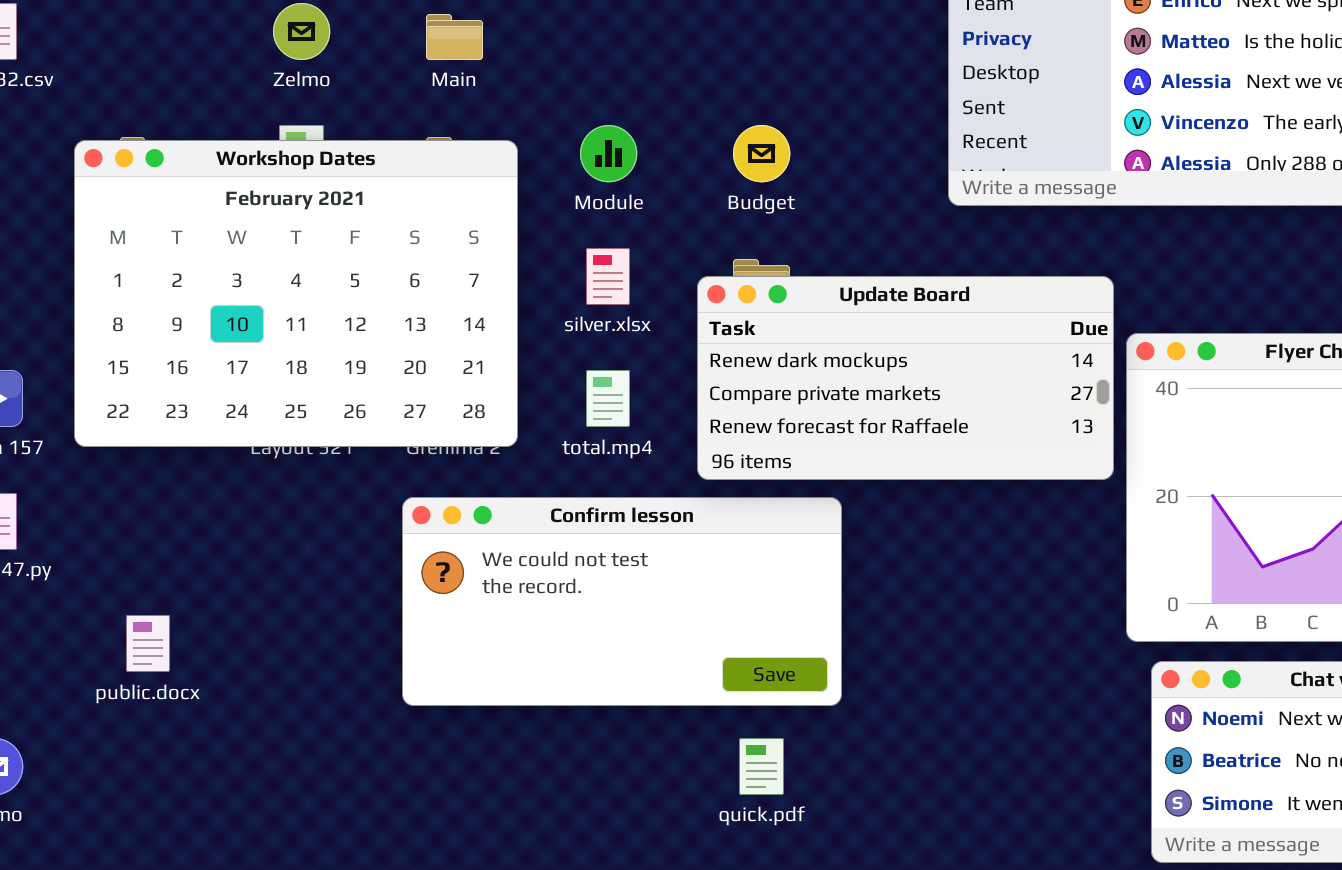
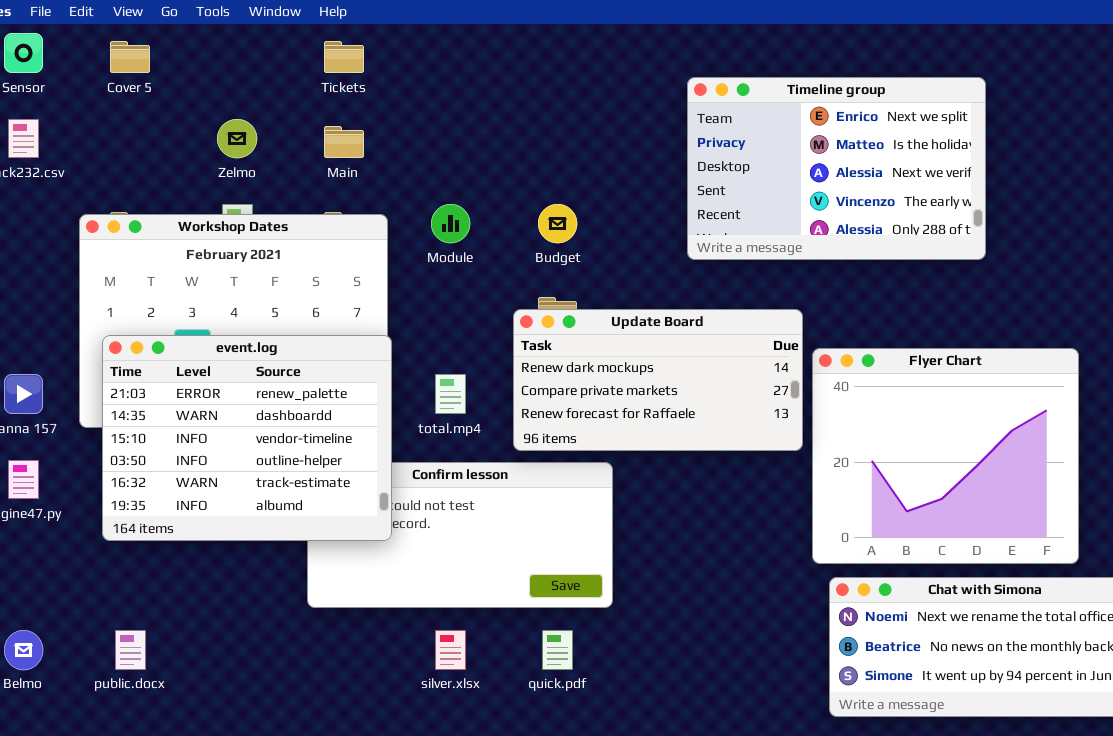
silver.xlsx: [586,248,630,305] -> [435,630,466,670], moved
event.log: none -> [102,335,392,541], opened
public.docx: [126,615,170,672] -> [115,630,146,670], moved

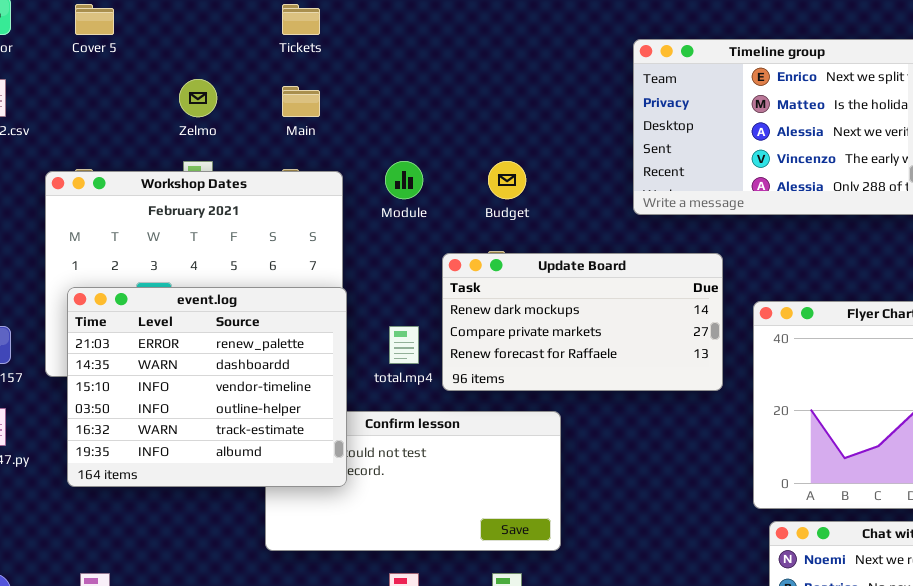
Update Board: [513,309,803,451] -> [442,253,723,391], moved

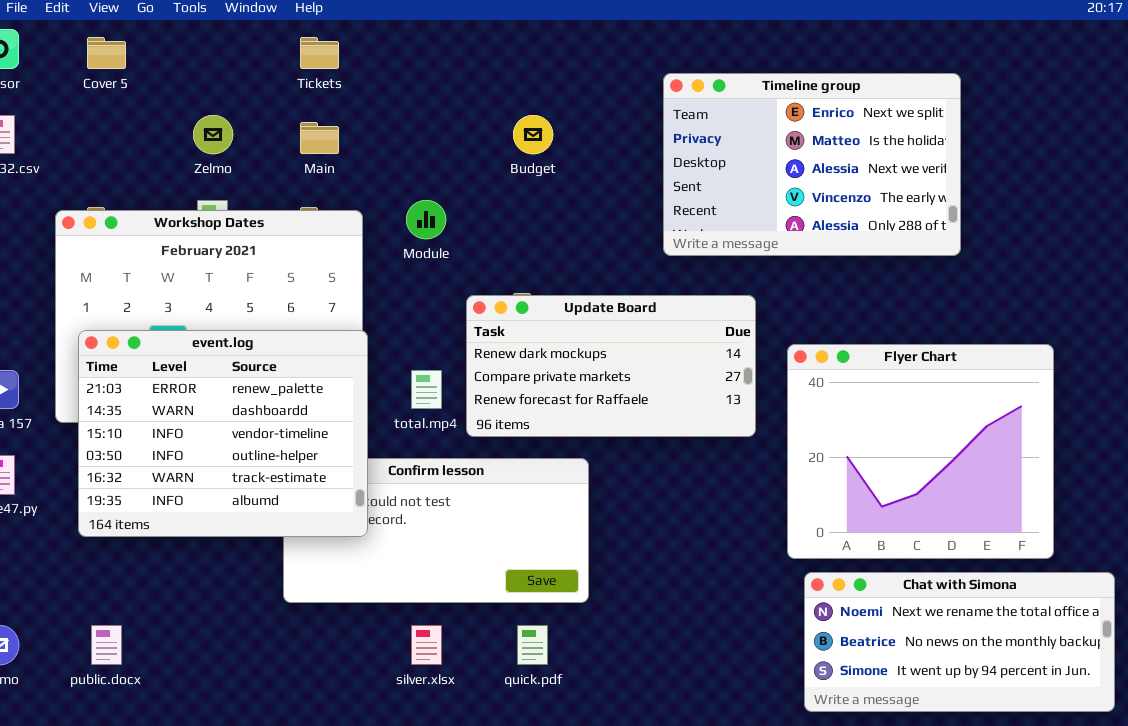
Budget: [488,161,526,199] -> [513,115,553,154], moved

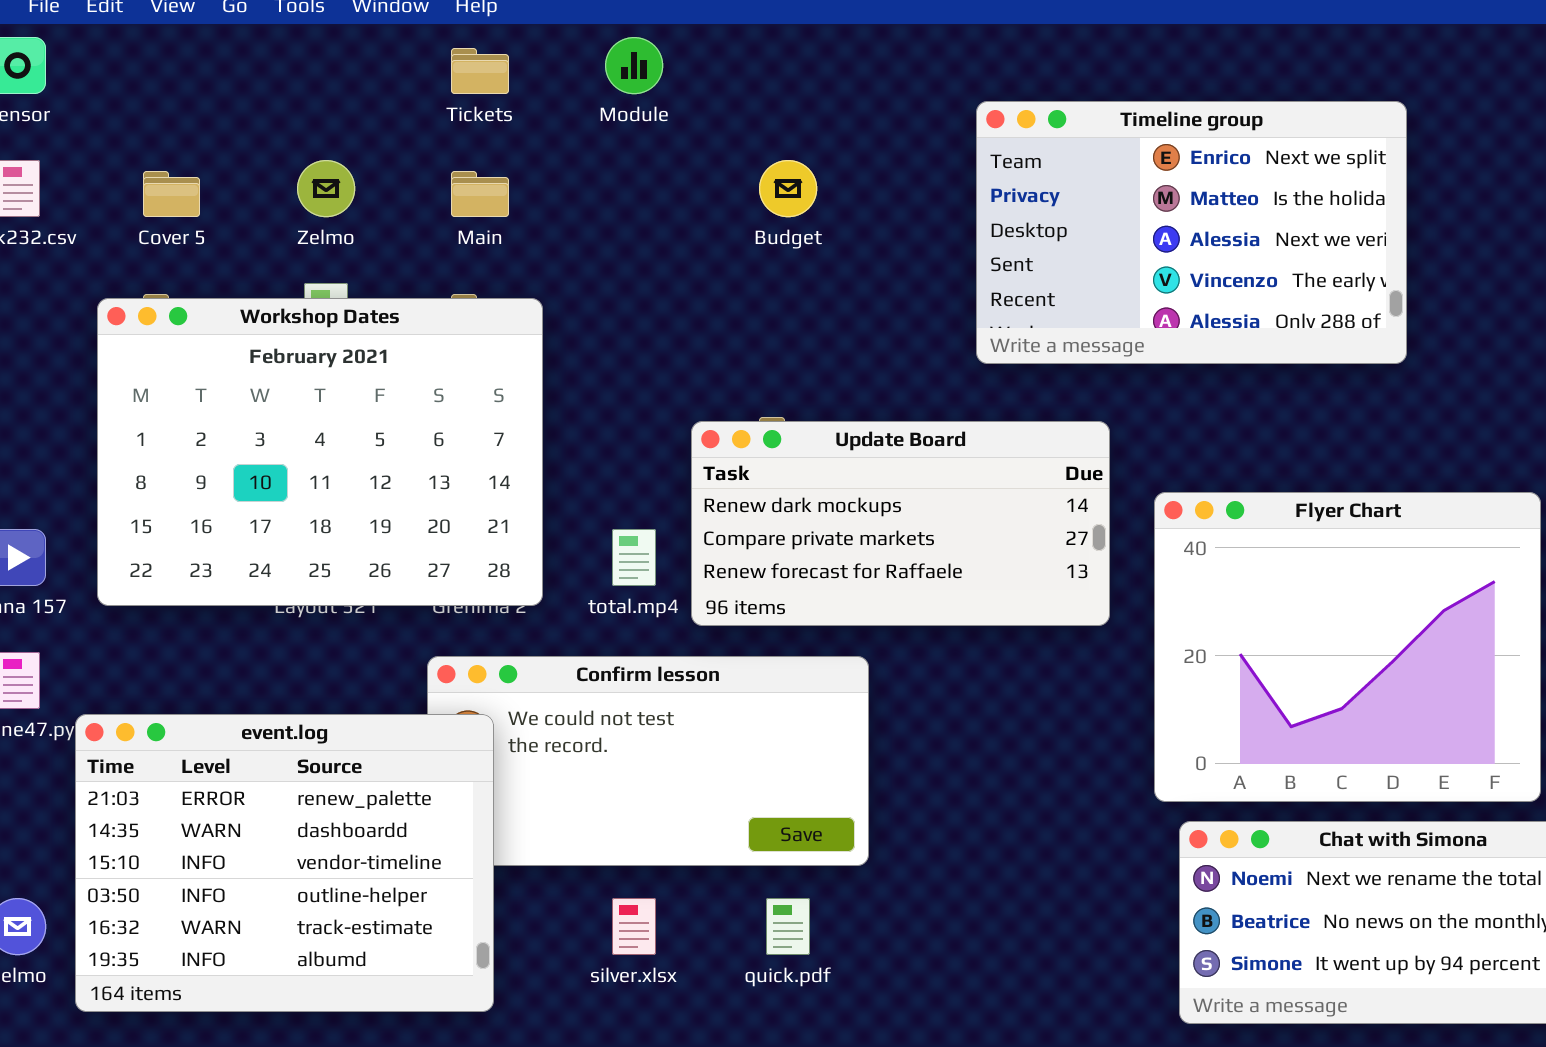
Cover 5: [87,37,126,69] -> [143,171,200,217], moved
Module: [406,200,446,239] -> [605,37,663,94], moved
event.log: [78,330,368,537] -> [75,714,494,1012], moved

